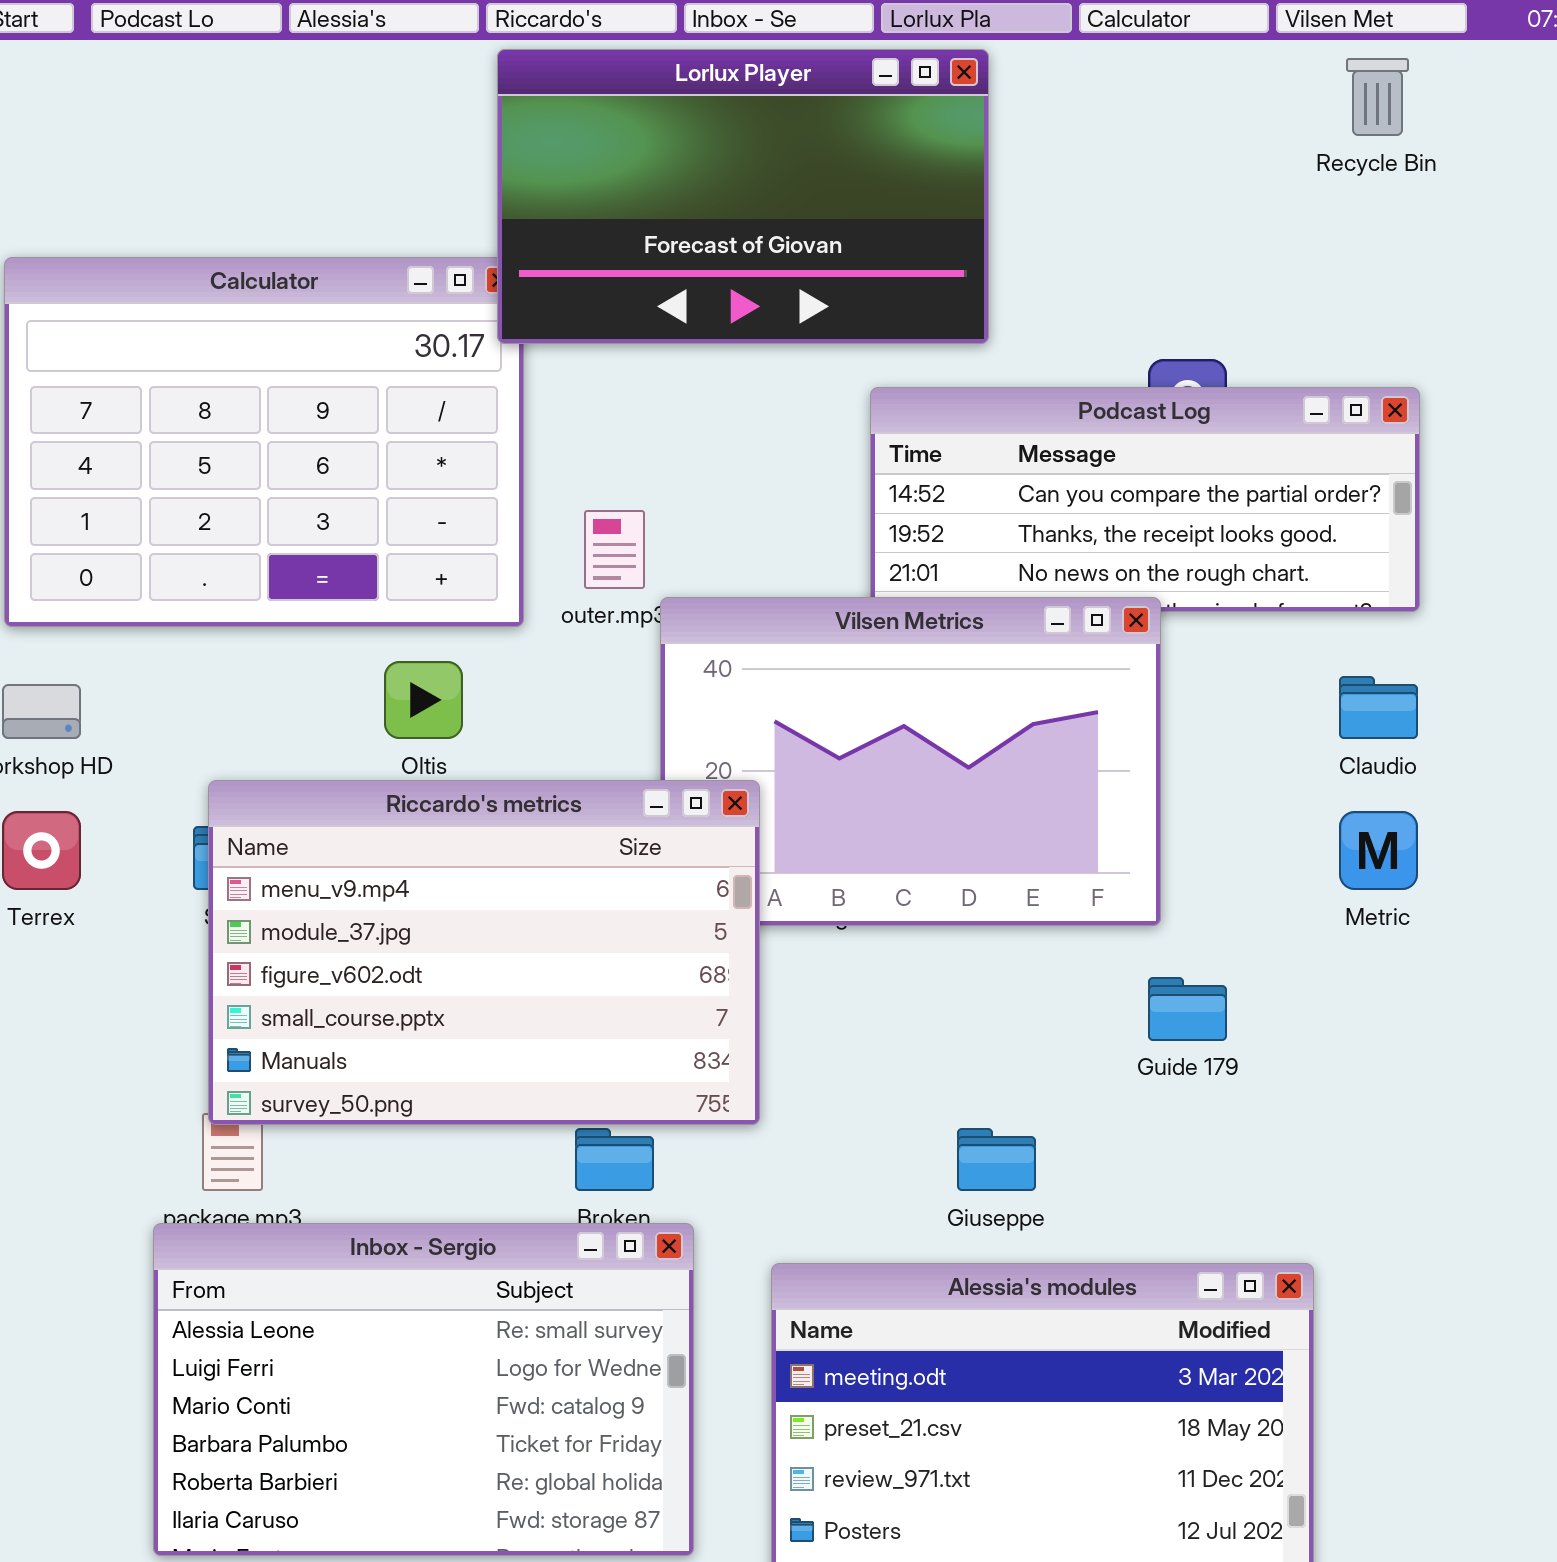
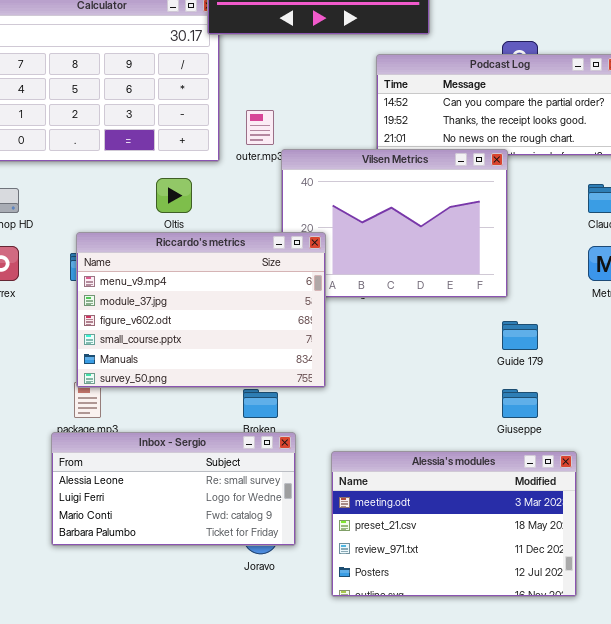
Giuseppe: [957,1128,1036,1191] -> [502,389,538,418], moved
Inbox - Sergio: [153,1223,694,1556] -> [51,432,296,546], resized

